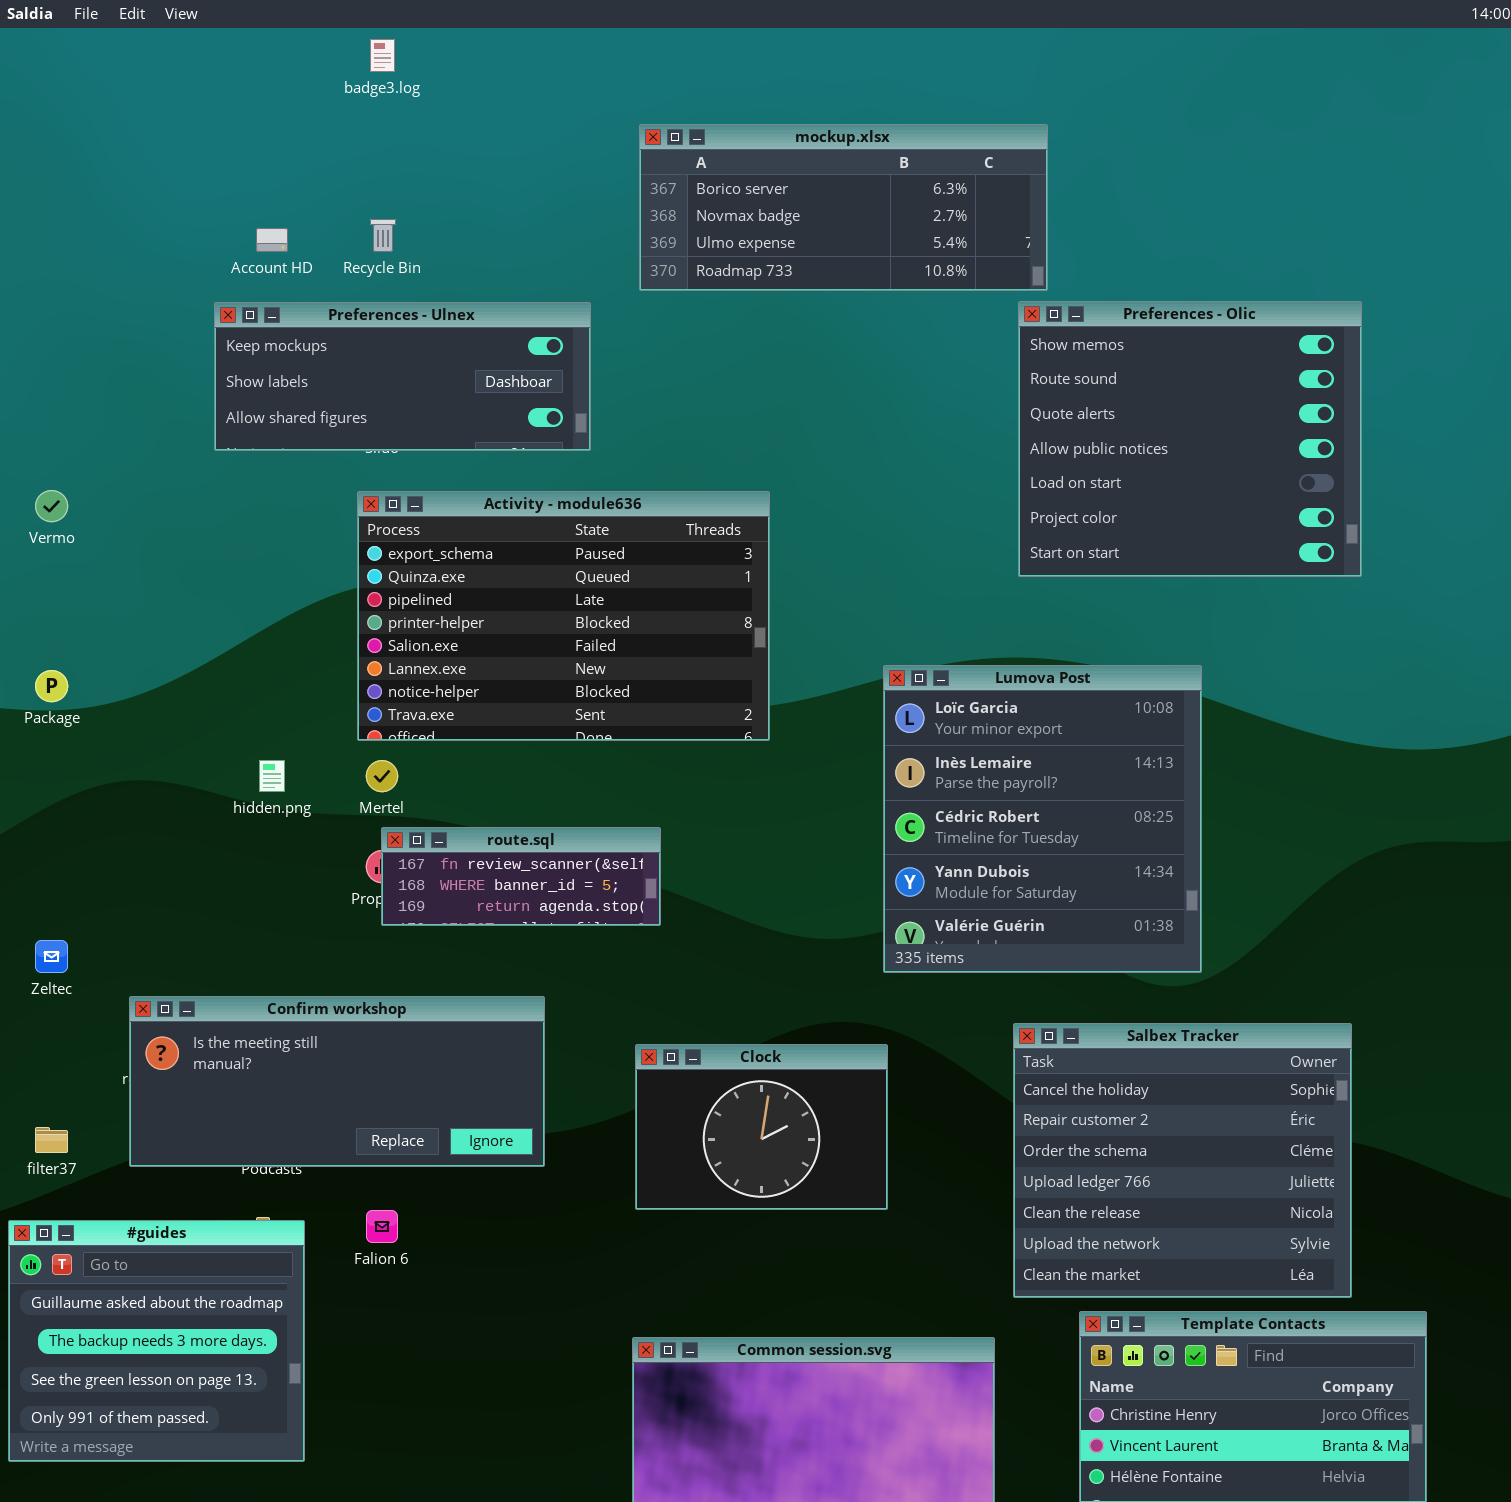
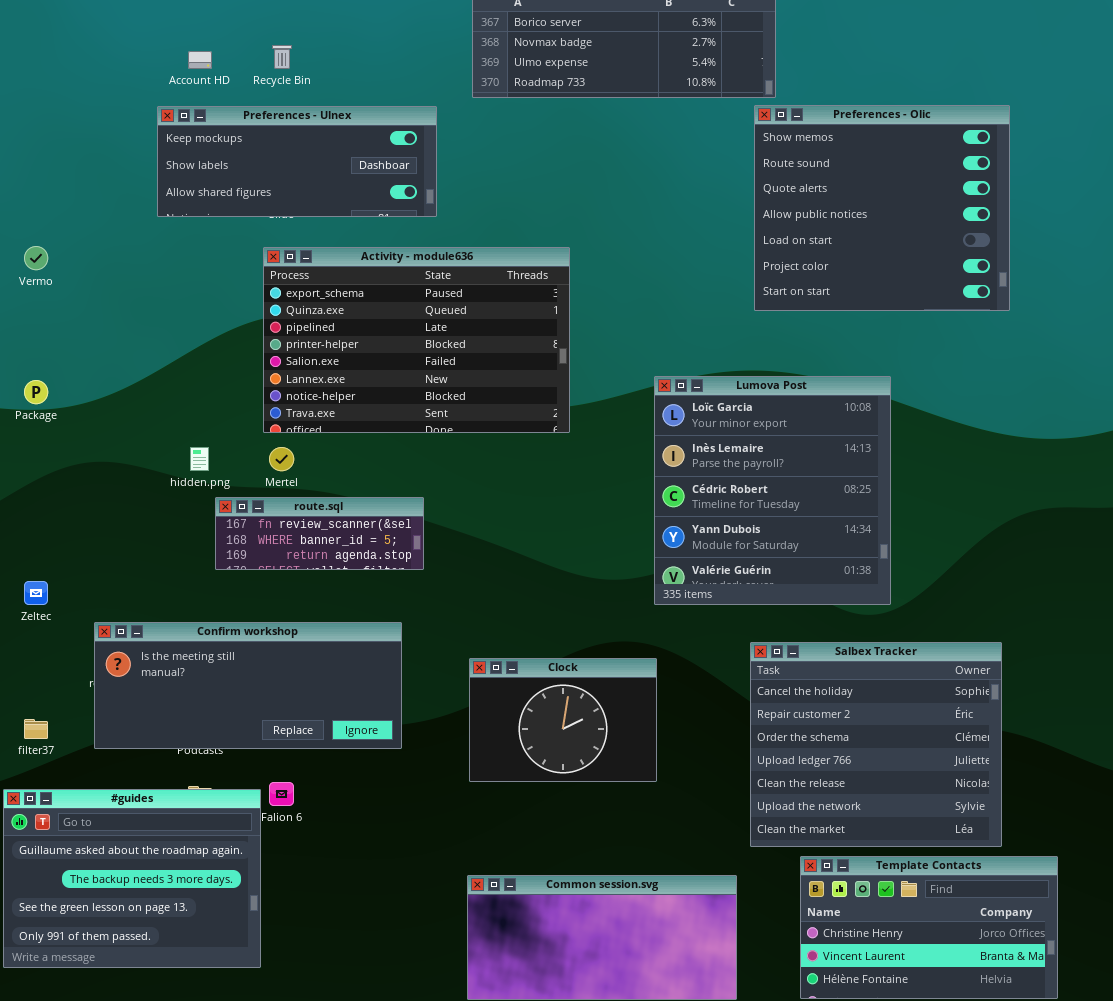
route.sql: [381,827,661,926] -> [215,497,424,570], moved
#guides: [8,1220,305,1462] -> [3,789,261,968], resized

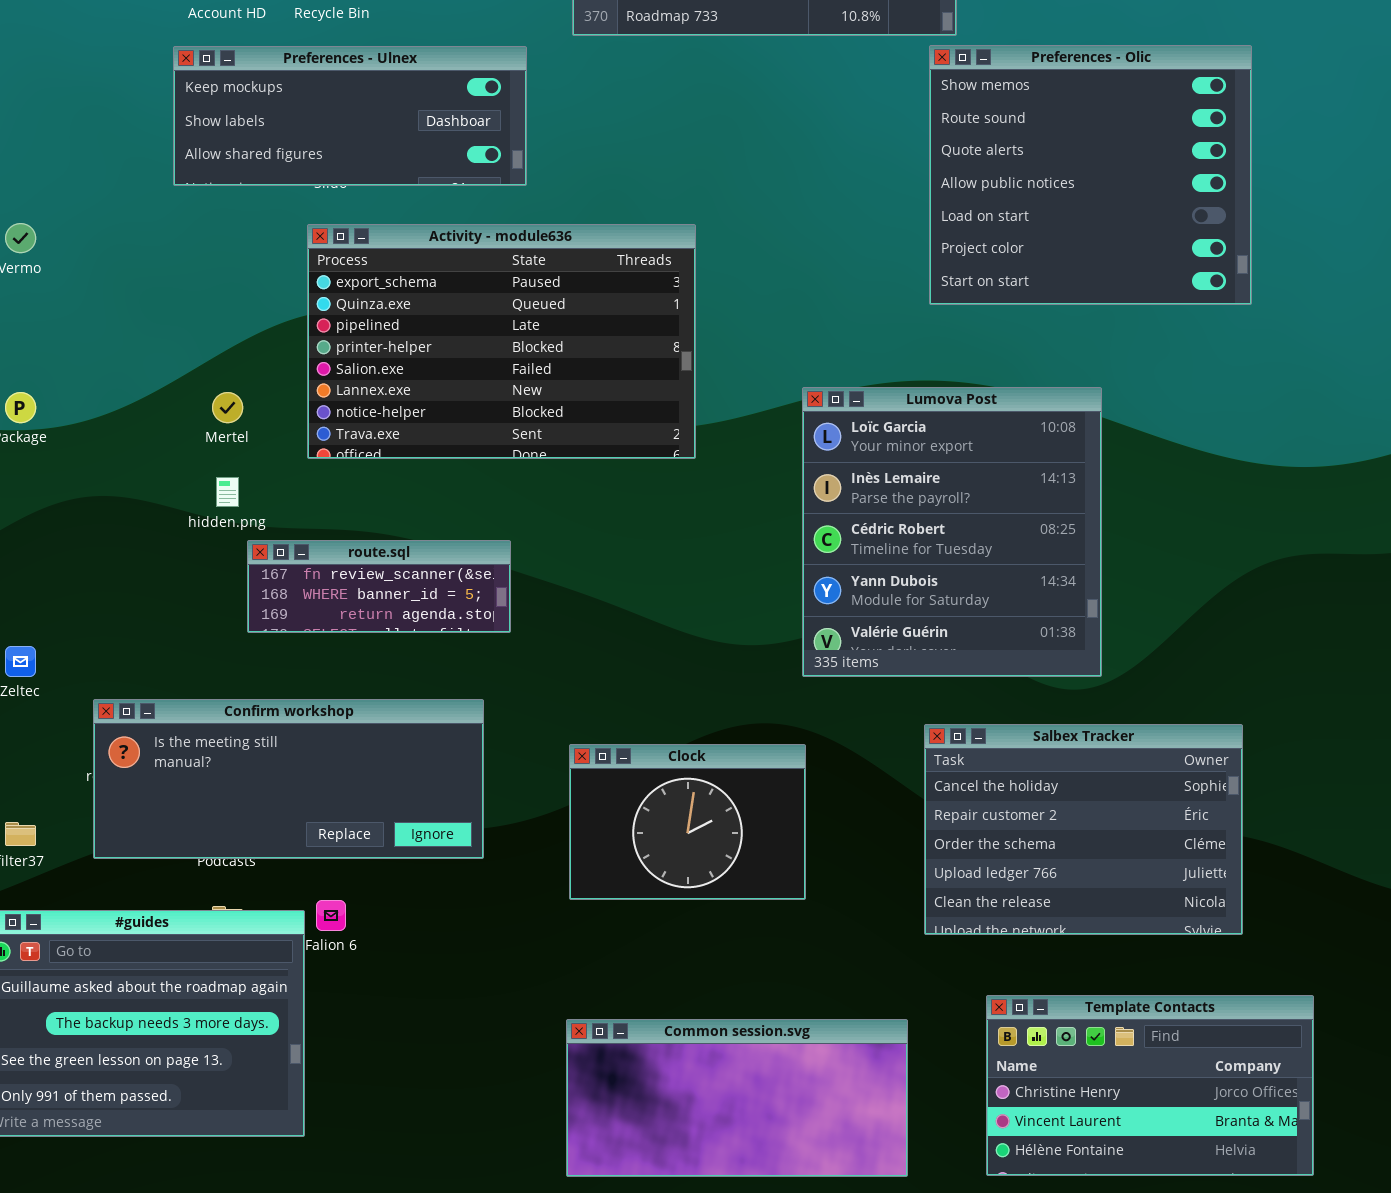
Mertel: [269,447,294,471] -> [212,392,243,423], moved
Salbex Tracker: [750,642,1002,847] -> [924,724,1243,935], resized

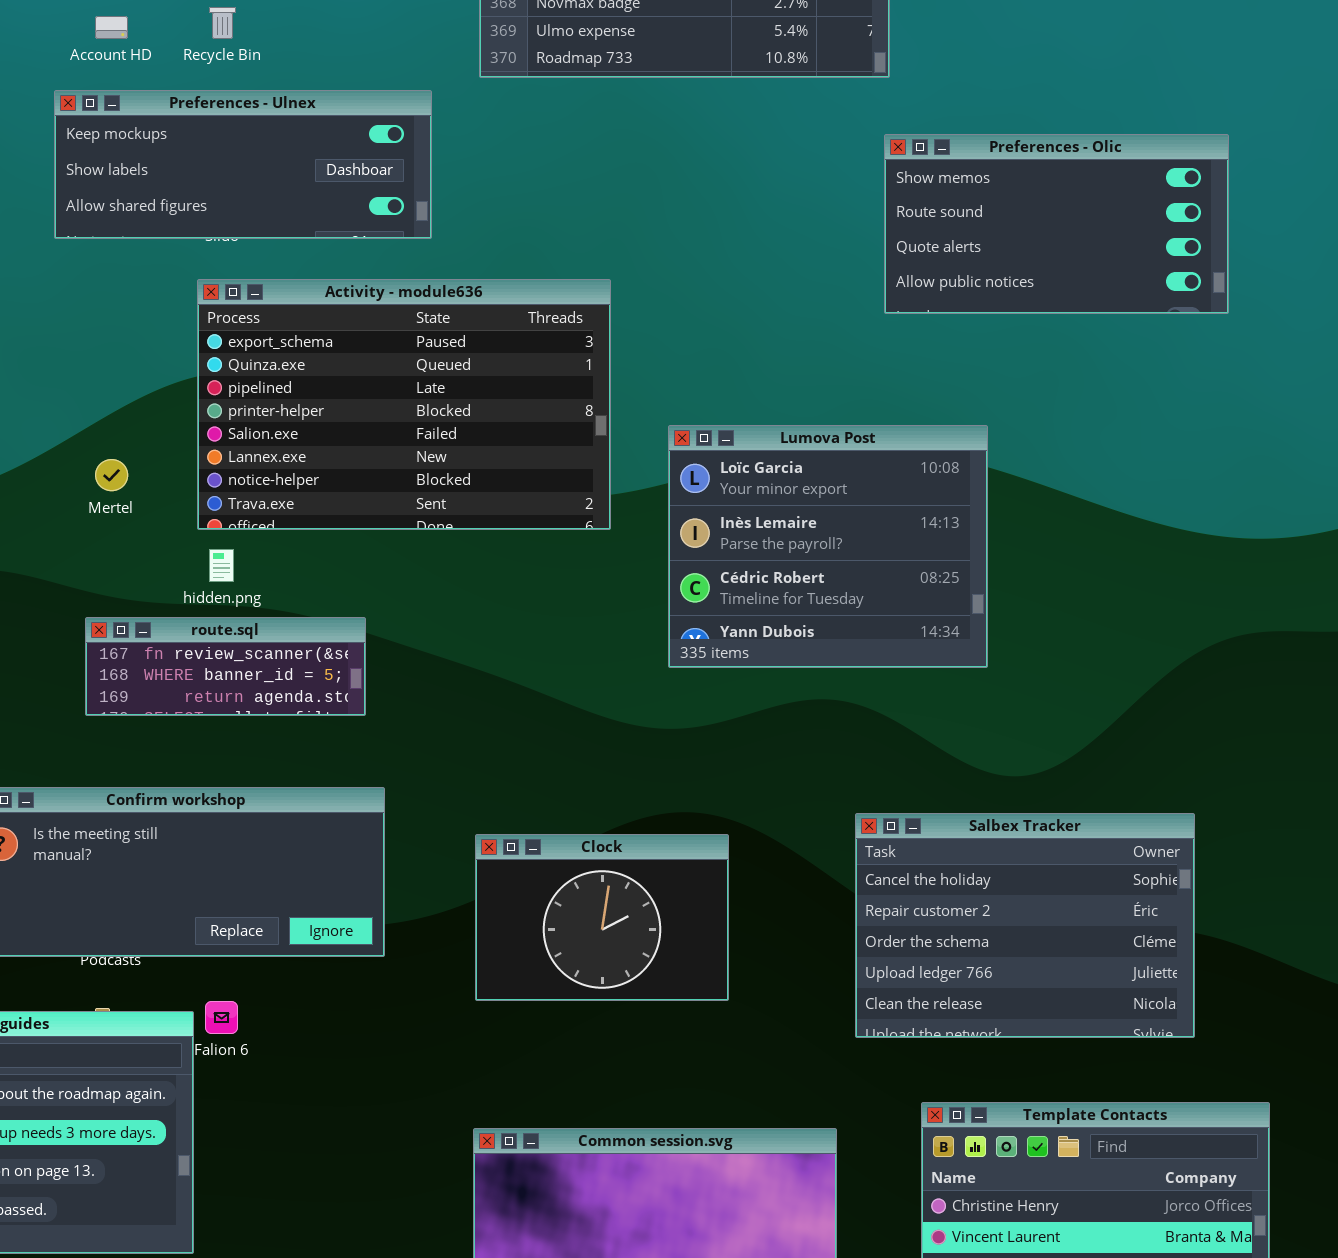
Preferences - Olic: [929,45,1252,305] -> [884,134,1229,314], moved, resized
Lumova Post: [802,387,1102,677] -> [668,425,988,668], moved, resized
hidden.png: [216,477,239,507] -> [209,549,234,582], moved
route.sql: [247,540,511,633] -> [85,617,366,716], moved

